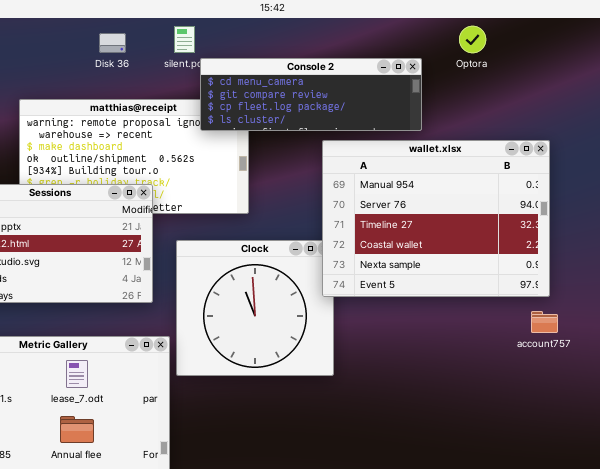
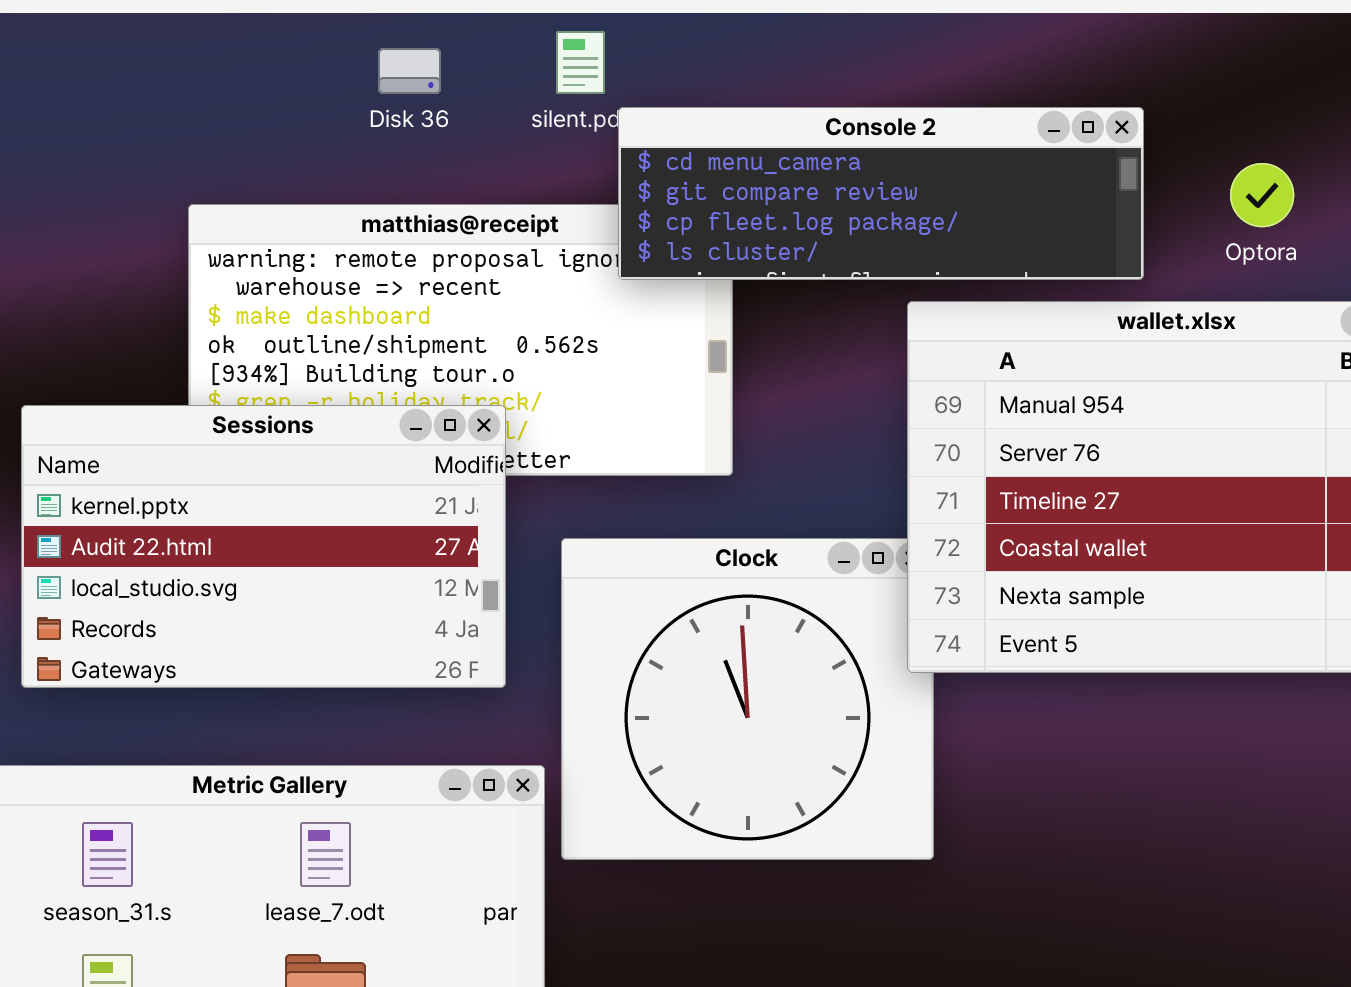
Optora: [459,26,486,53] -> [1230,163,1294,227], moved

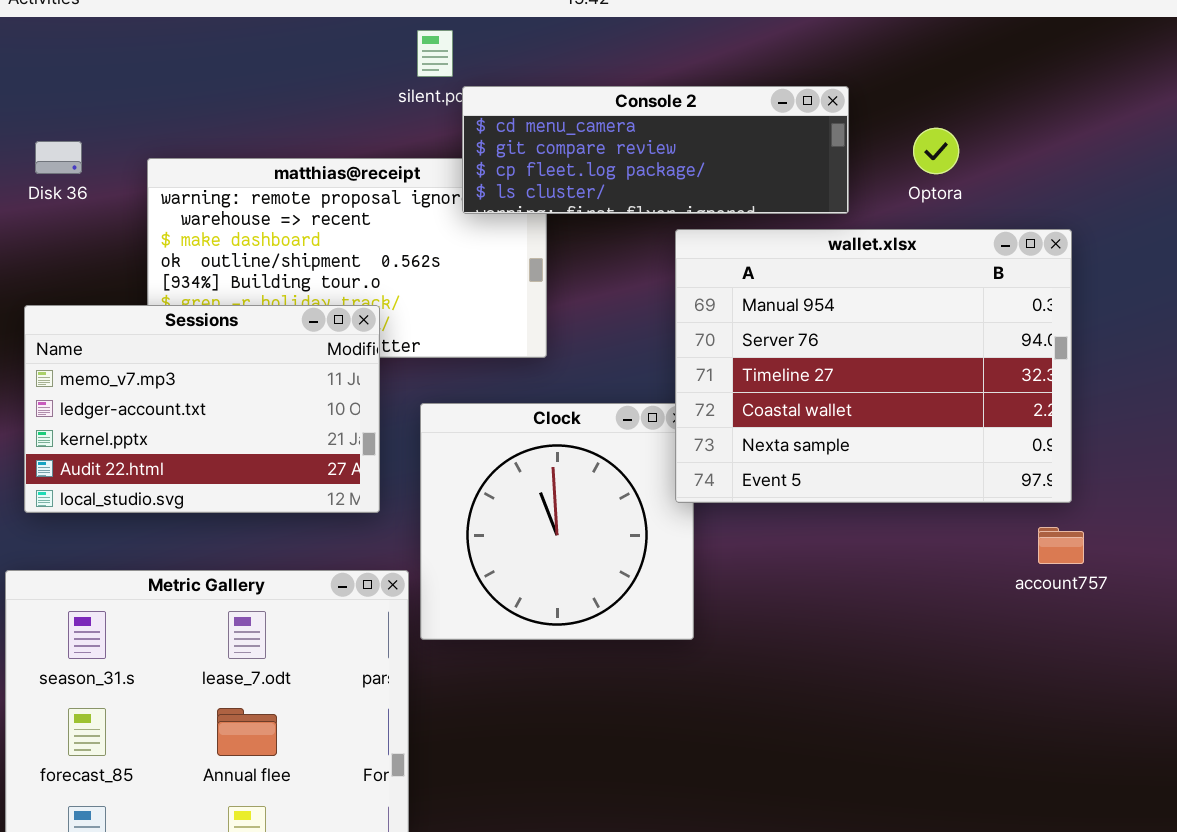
Disk 36: [378,48,441,94] -> [35,141,82,174], moved
Sessions: [21,405,506,688] -> [24,305,380,513], scrolled up 2 rows

